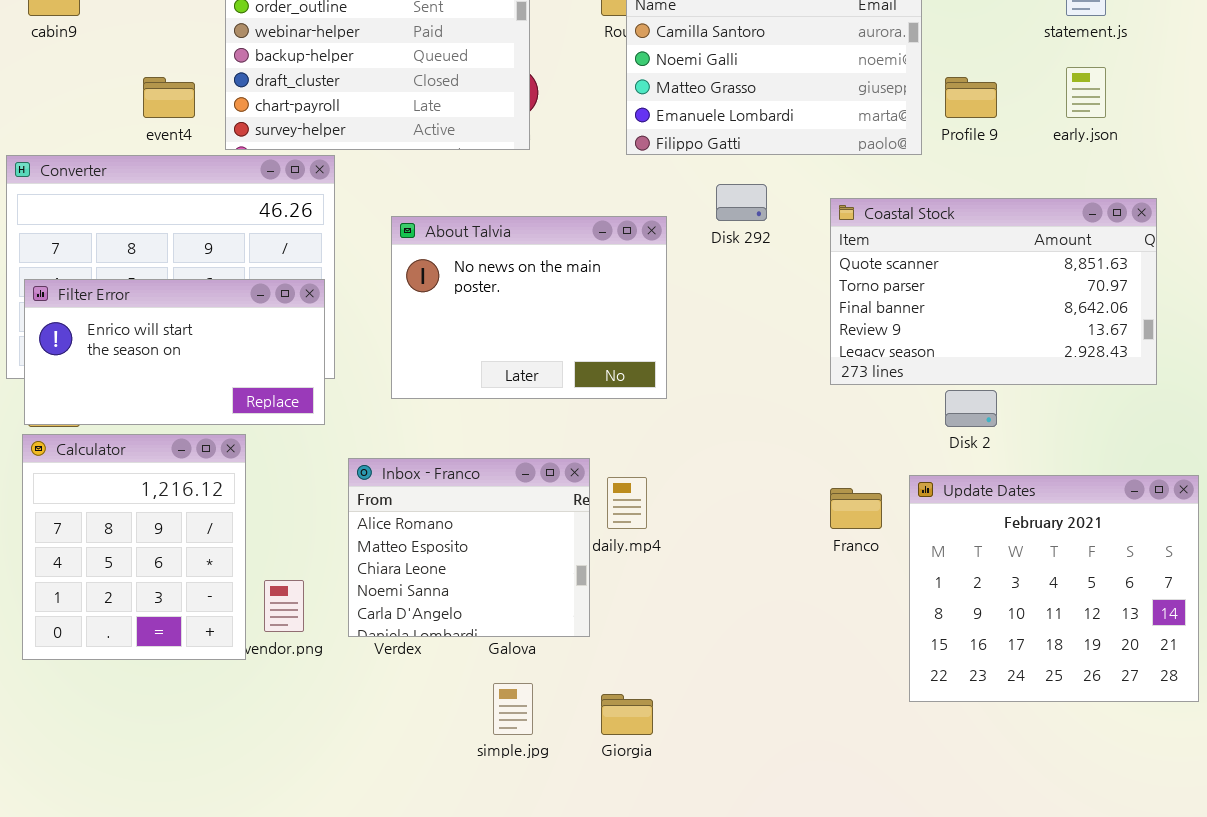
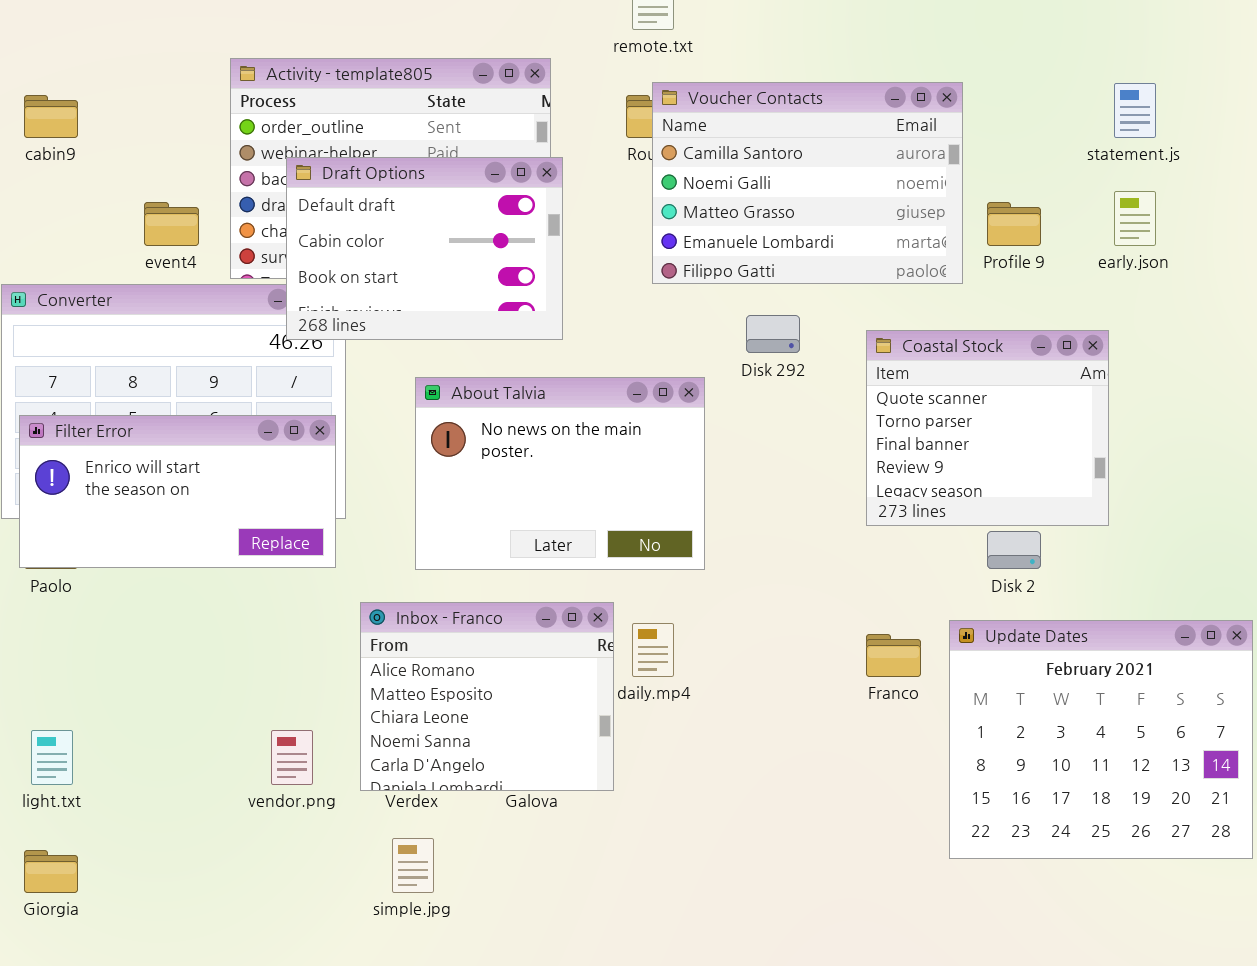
Draft Options: none -> [286,157,563,340], opened
Coastal Stock: [830,198,1157,385] -> [866,330,1109,526], resized
About Talvia: [391,216,667,399] -> [415,377,705,570], moved
Calculator: [22,434,246,660] -> none, closed
simple.jpg: [493,683,533,735] -> [392,838,434,893], moved
Giorgia: [601,694,653,735] -> [24,850,78,893], moved

